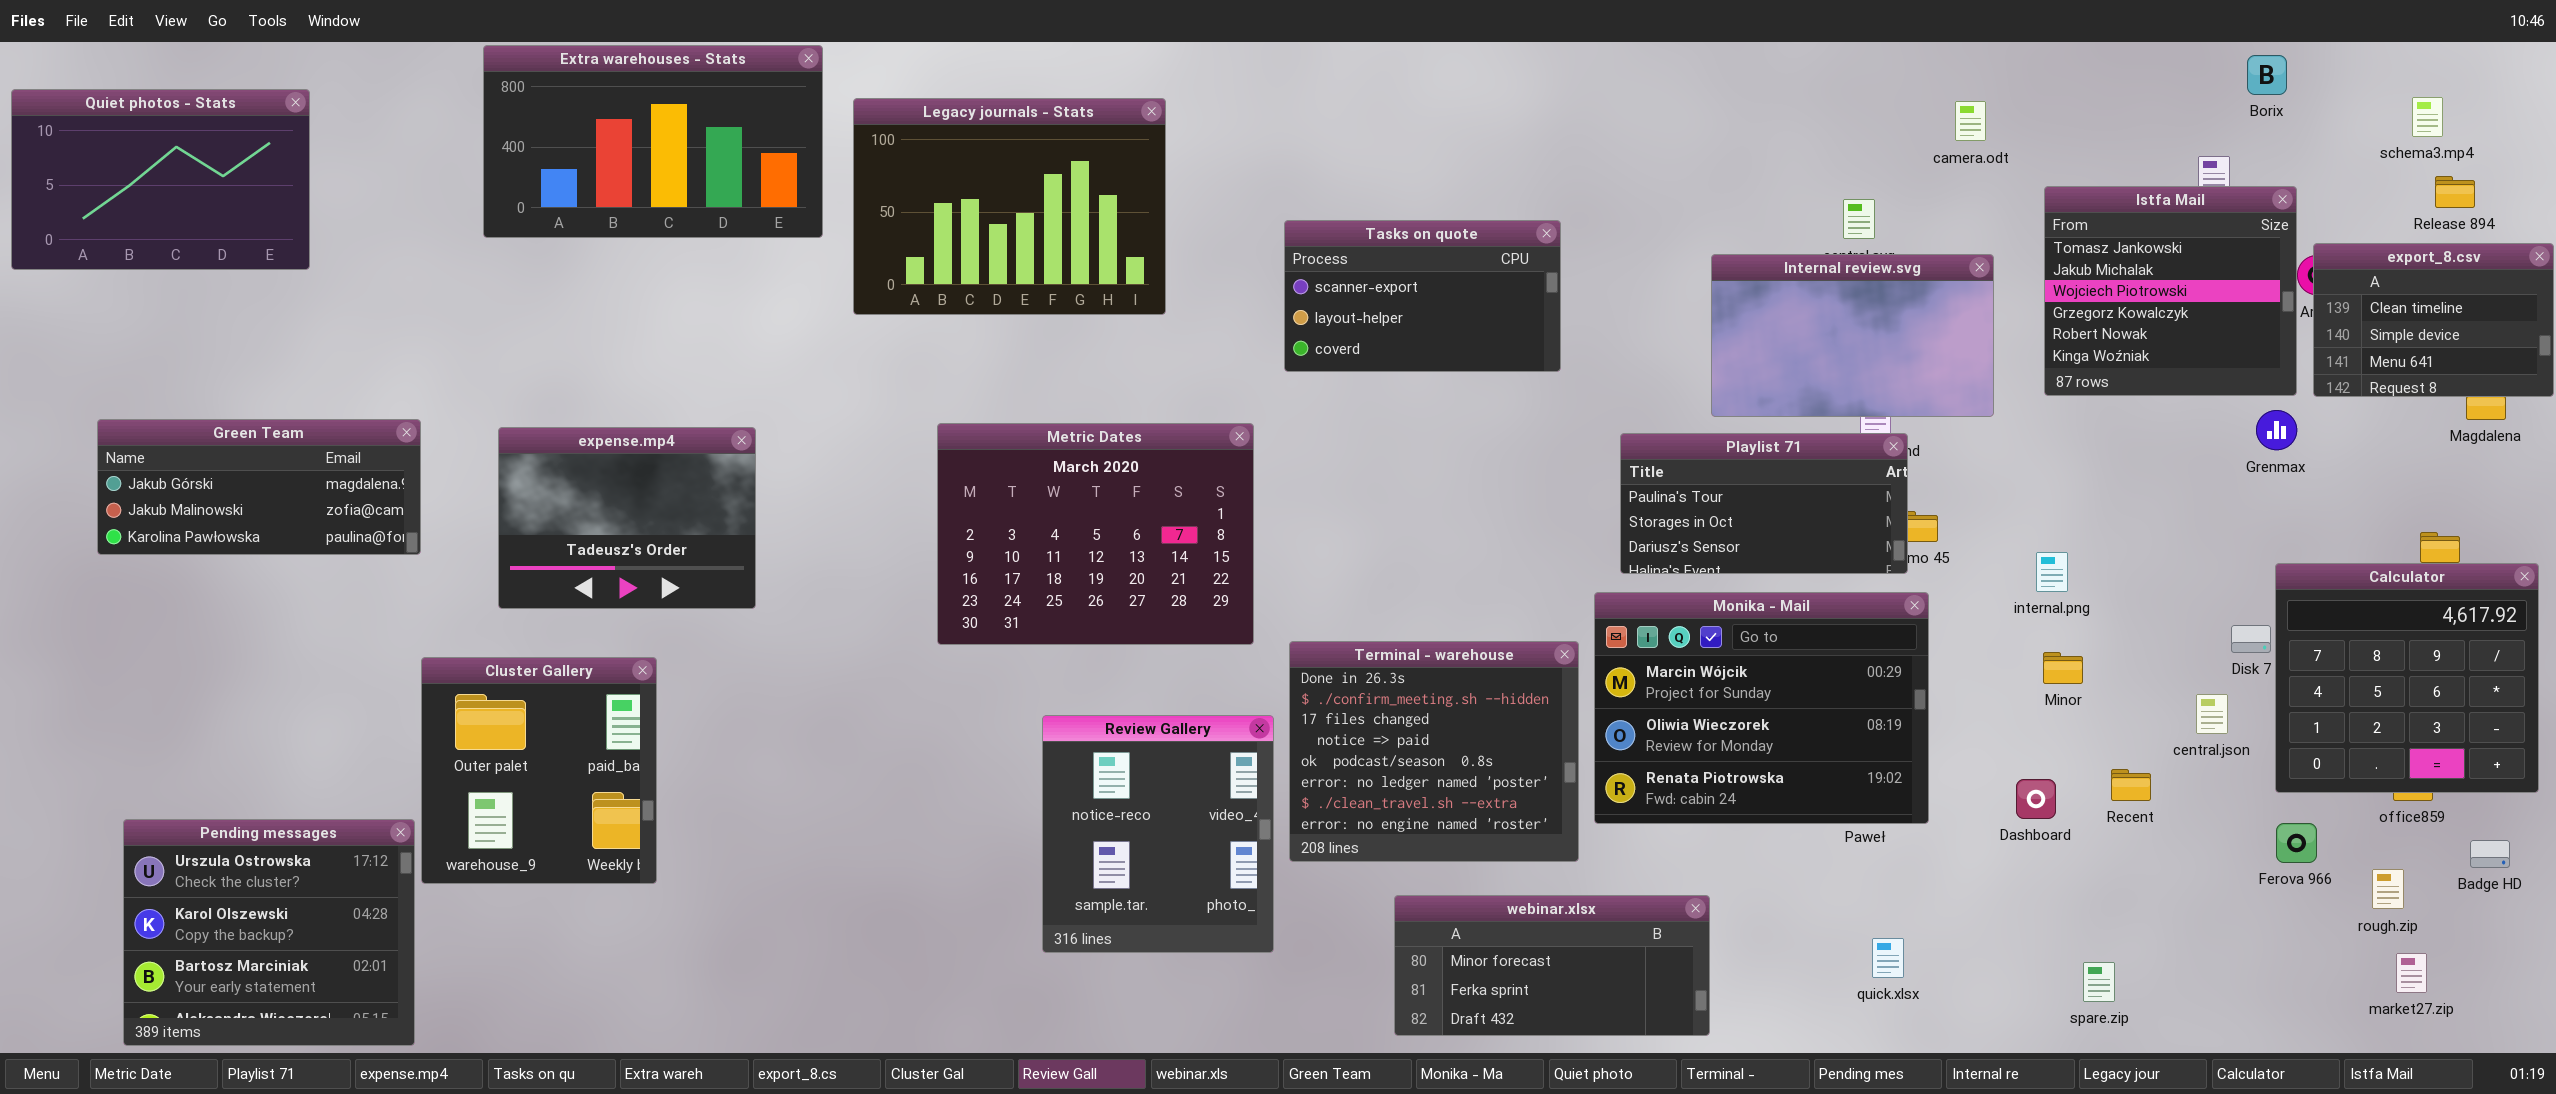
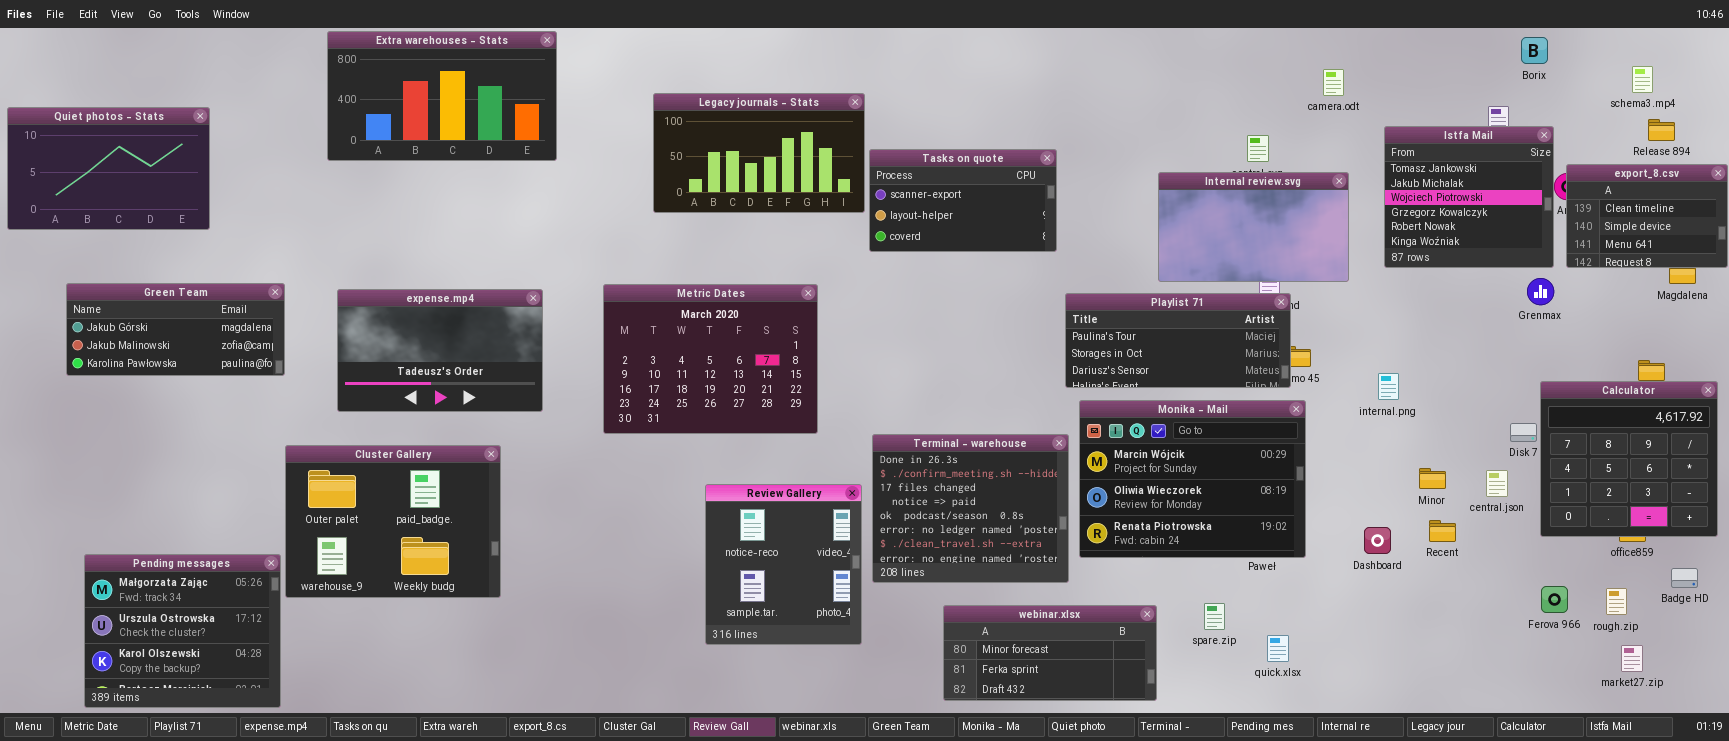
Quiet photos - Stats: [11,89,310,270] -> [7,107,210,230], moved
Legacy journals - Stats: [853,98,1166,315] -> [653,93,865,213], moved, resized
Metric Dates: [937,423,1254,645] -> [603,284,818,434], moved
expense.mp4: [498,427,756,609] -> [337,289,543,412], resized
Playlist 71: [1620,433,1908,574] -> [1065,293,1291,388], resized
Minor: [2043,652,2083,684] -> [1419,468,1446,489], moved
Cluster Gallery: [421,657,657,884] -> [285,445,501,598], resized
Pending messages: [123,819,415,1046] -> [84,554,281,708], scrolled up 1 row
Ferova 966: [2276,823,2317,863] -> [1541,586,1568,613], moved
spare.zip: [2083,962,2115,1002] -> [1204,603,1225,630], moved

